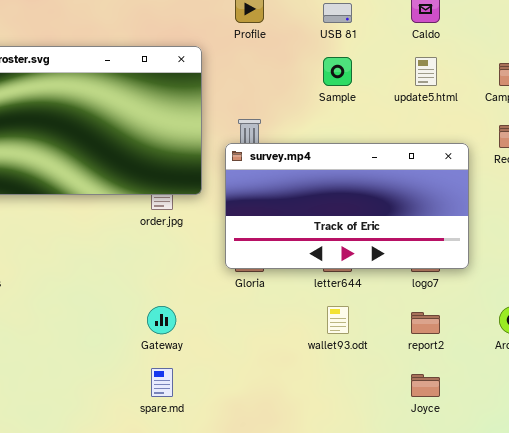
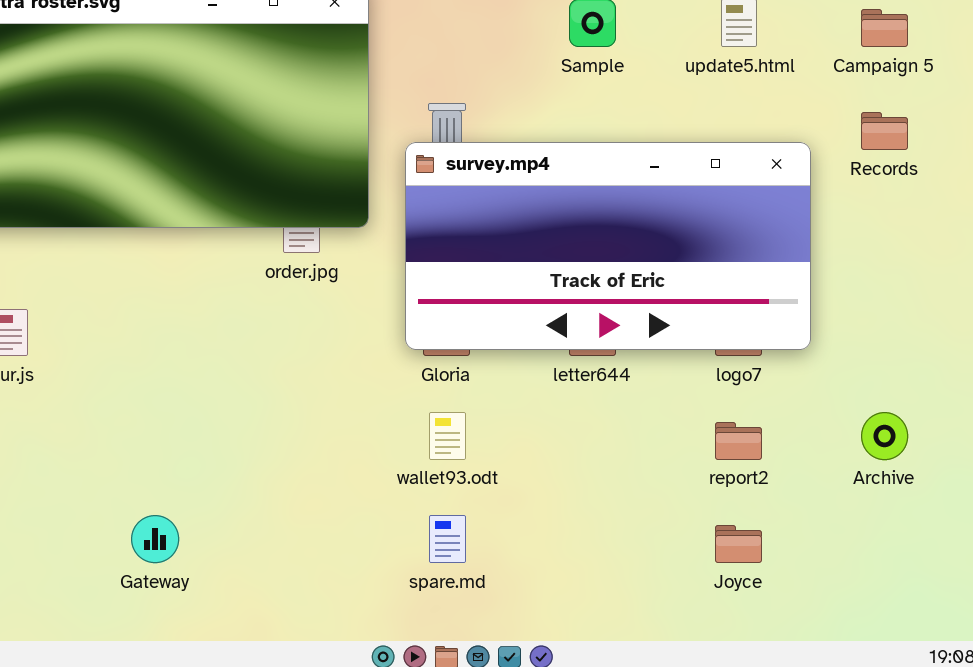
Gateway: [147,306,176,334] -> [131,515,179,563], moved
wallet93.odt: [327,306,349,334] -> [429,412,466,460], moved
spare.md: [151,368,173,397] -> [429,515,466,563], moved

